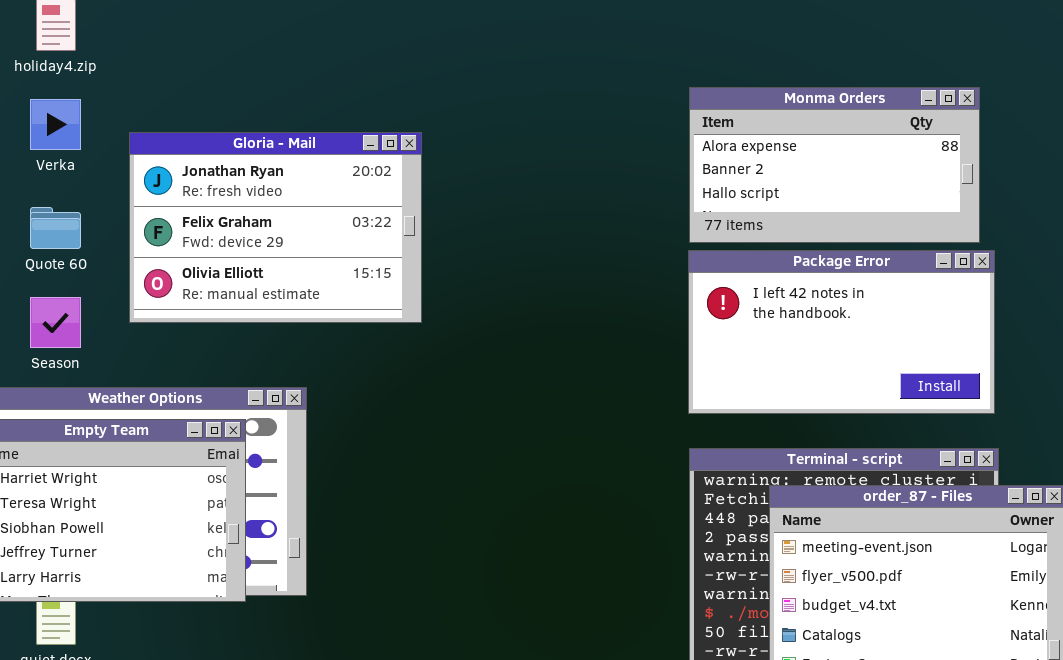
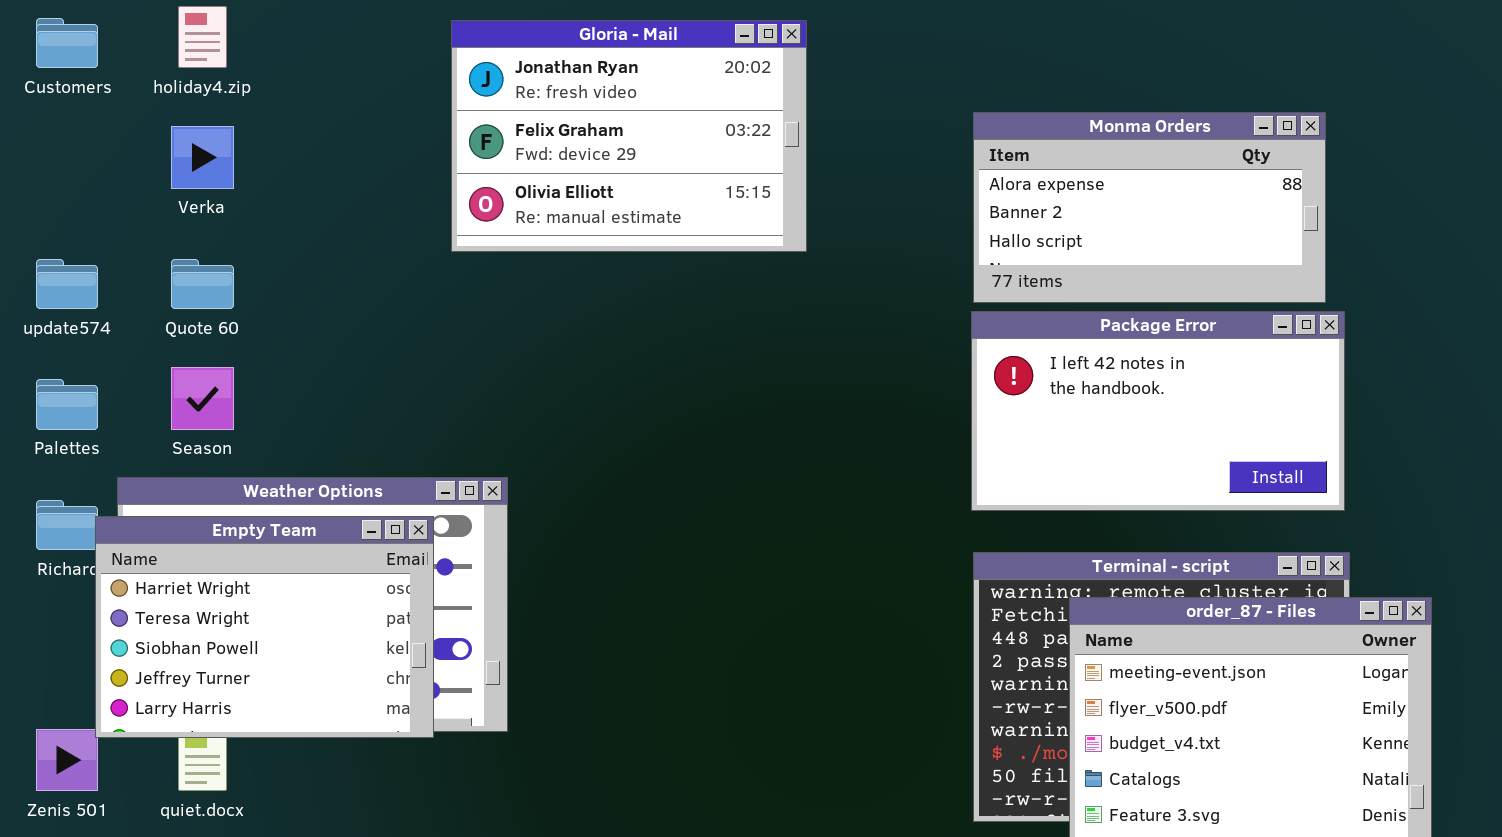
Gloria - Mail: [129,132,422,323] -> [451,20,807,252], moved

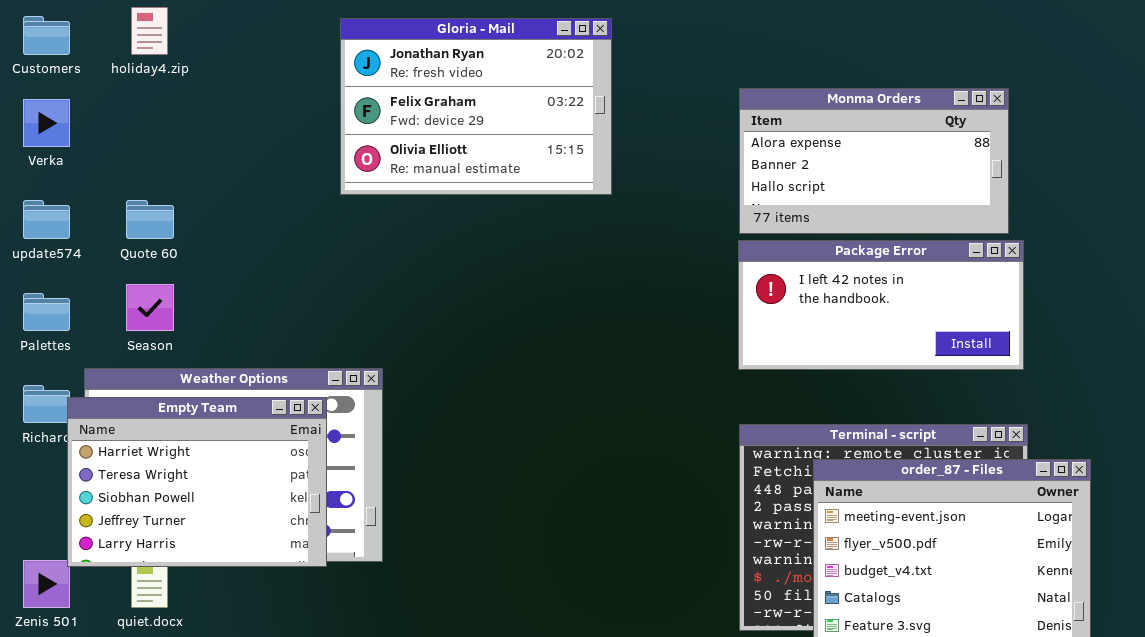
Verka: [171,126,234,189] -> [23,99,70,147], moved
Package Error: [971,311,1345,511] -> [738,240,1024,370], resized

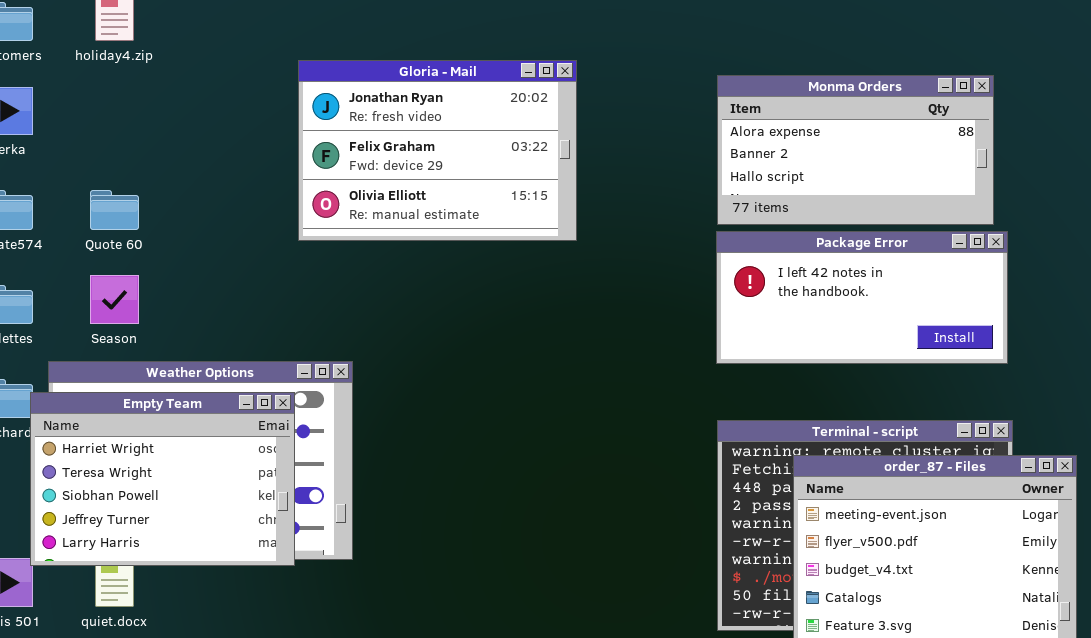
Gloria - Mail: [340,18,612,195] -> [298,60,577,241], moved

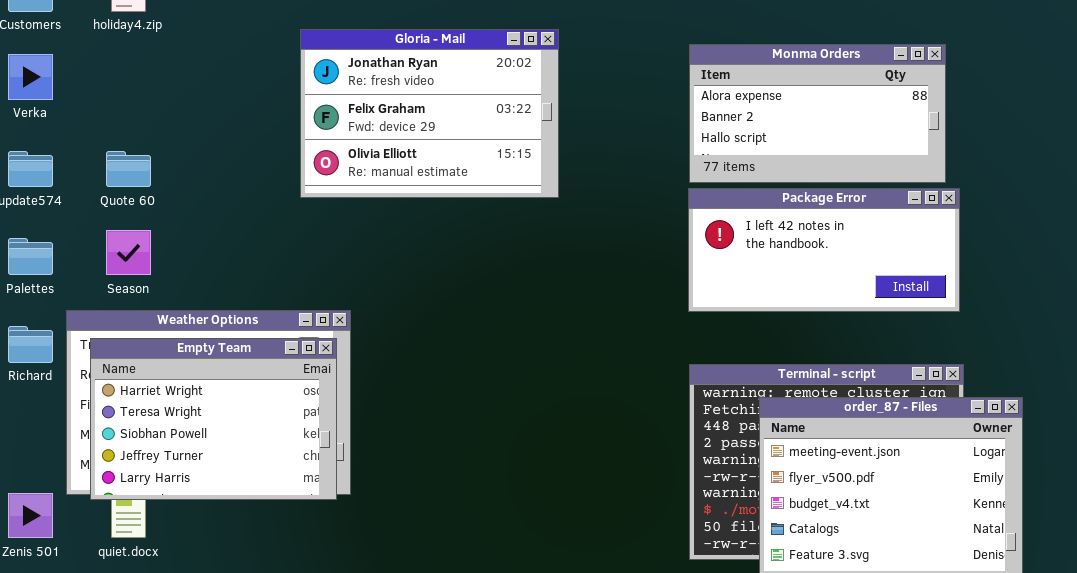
Empty Team: [30,392,295,566] -> [90,338,337,500], moved

